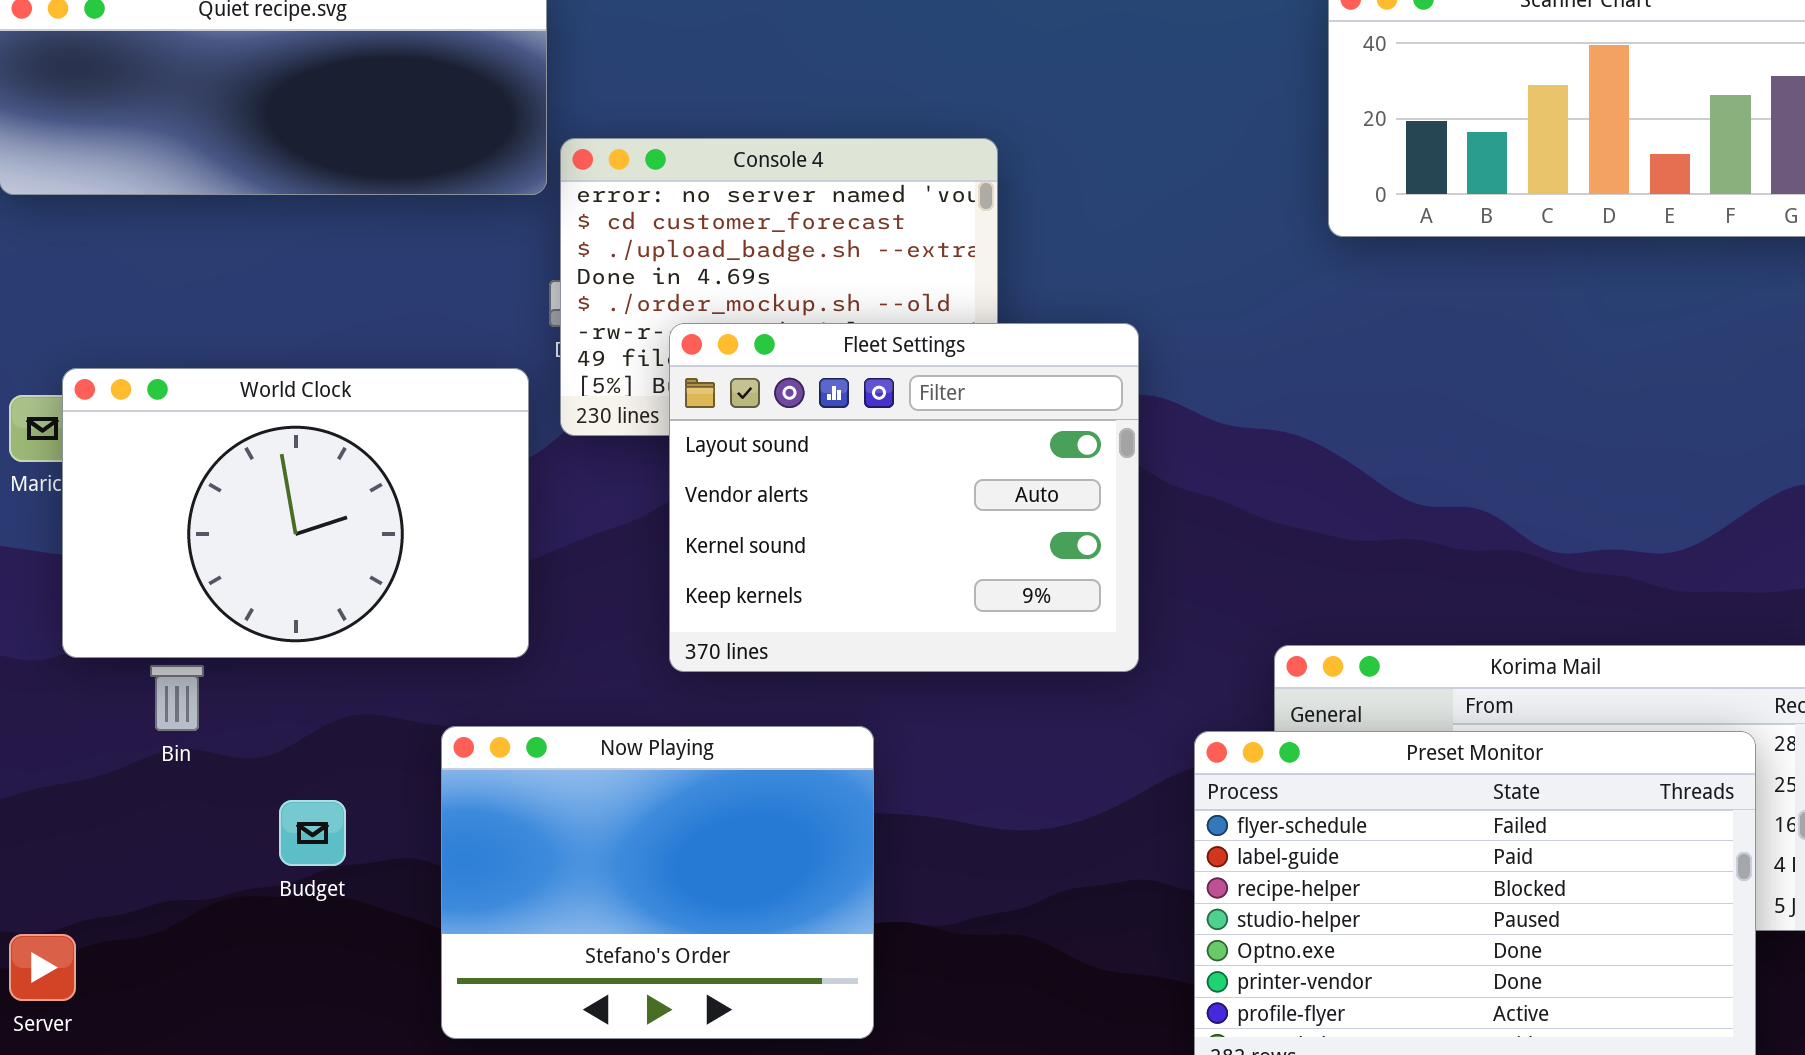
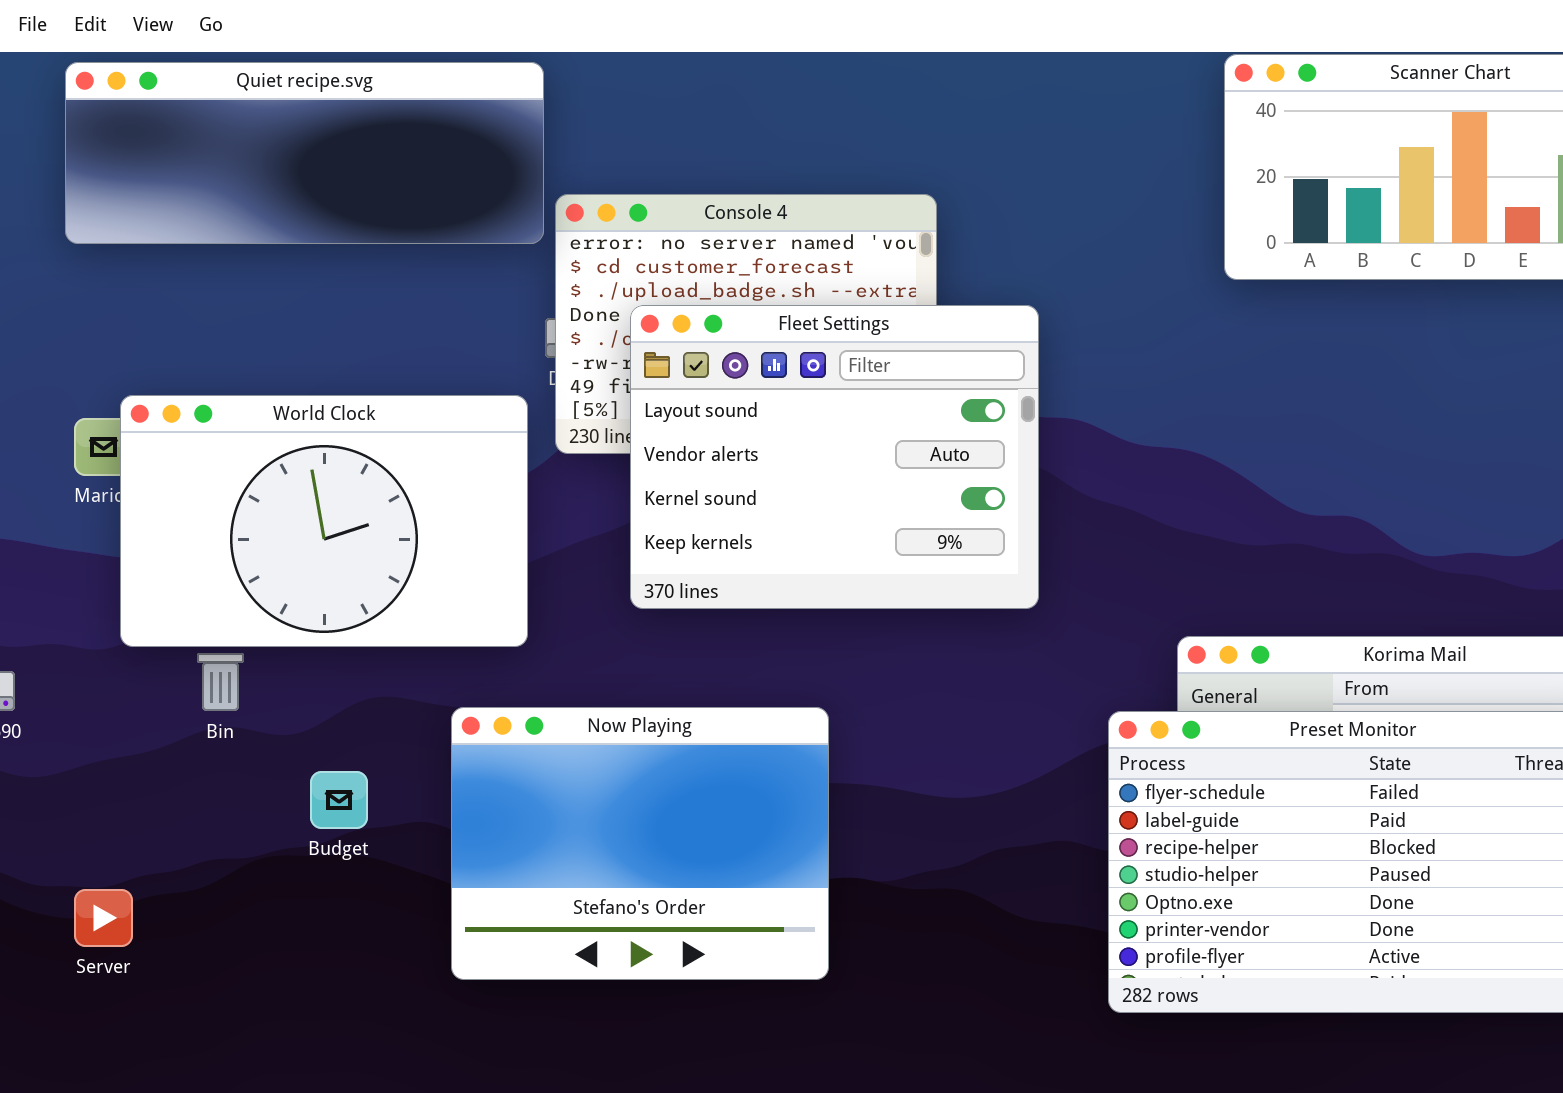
Fleet Settings: [669,323,1139,672] -> [630,305,1039,609], moved

